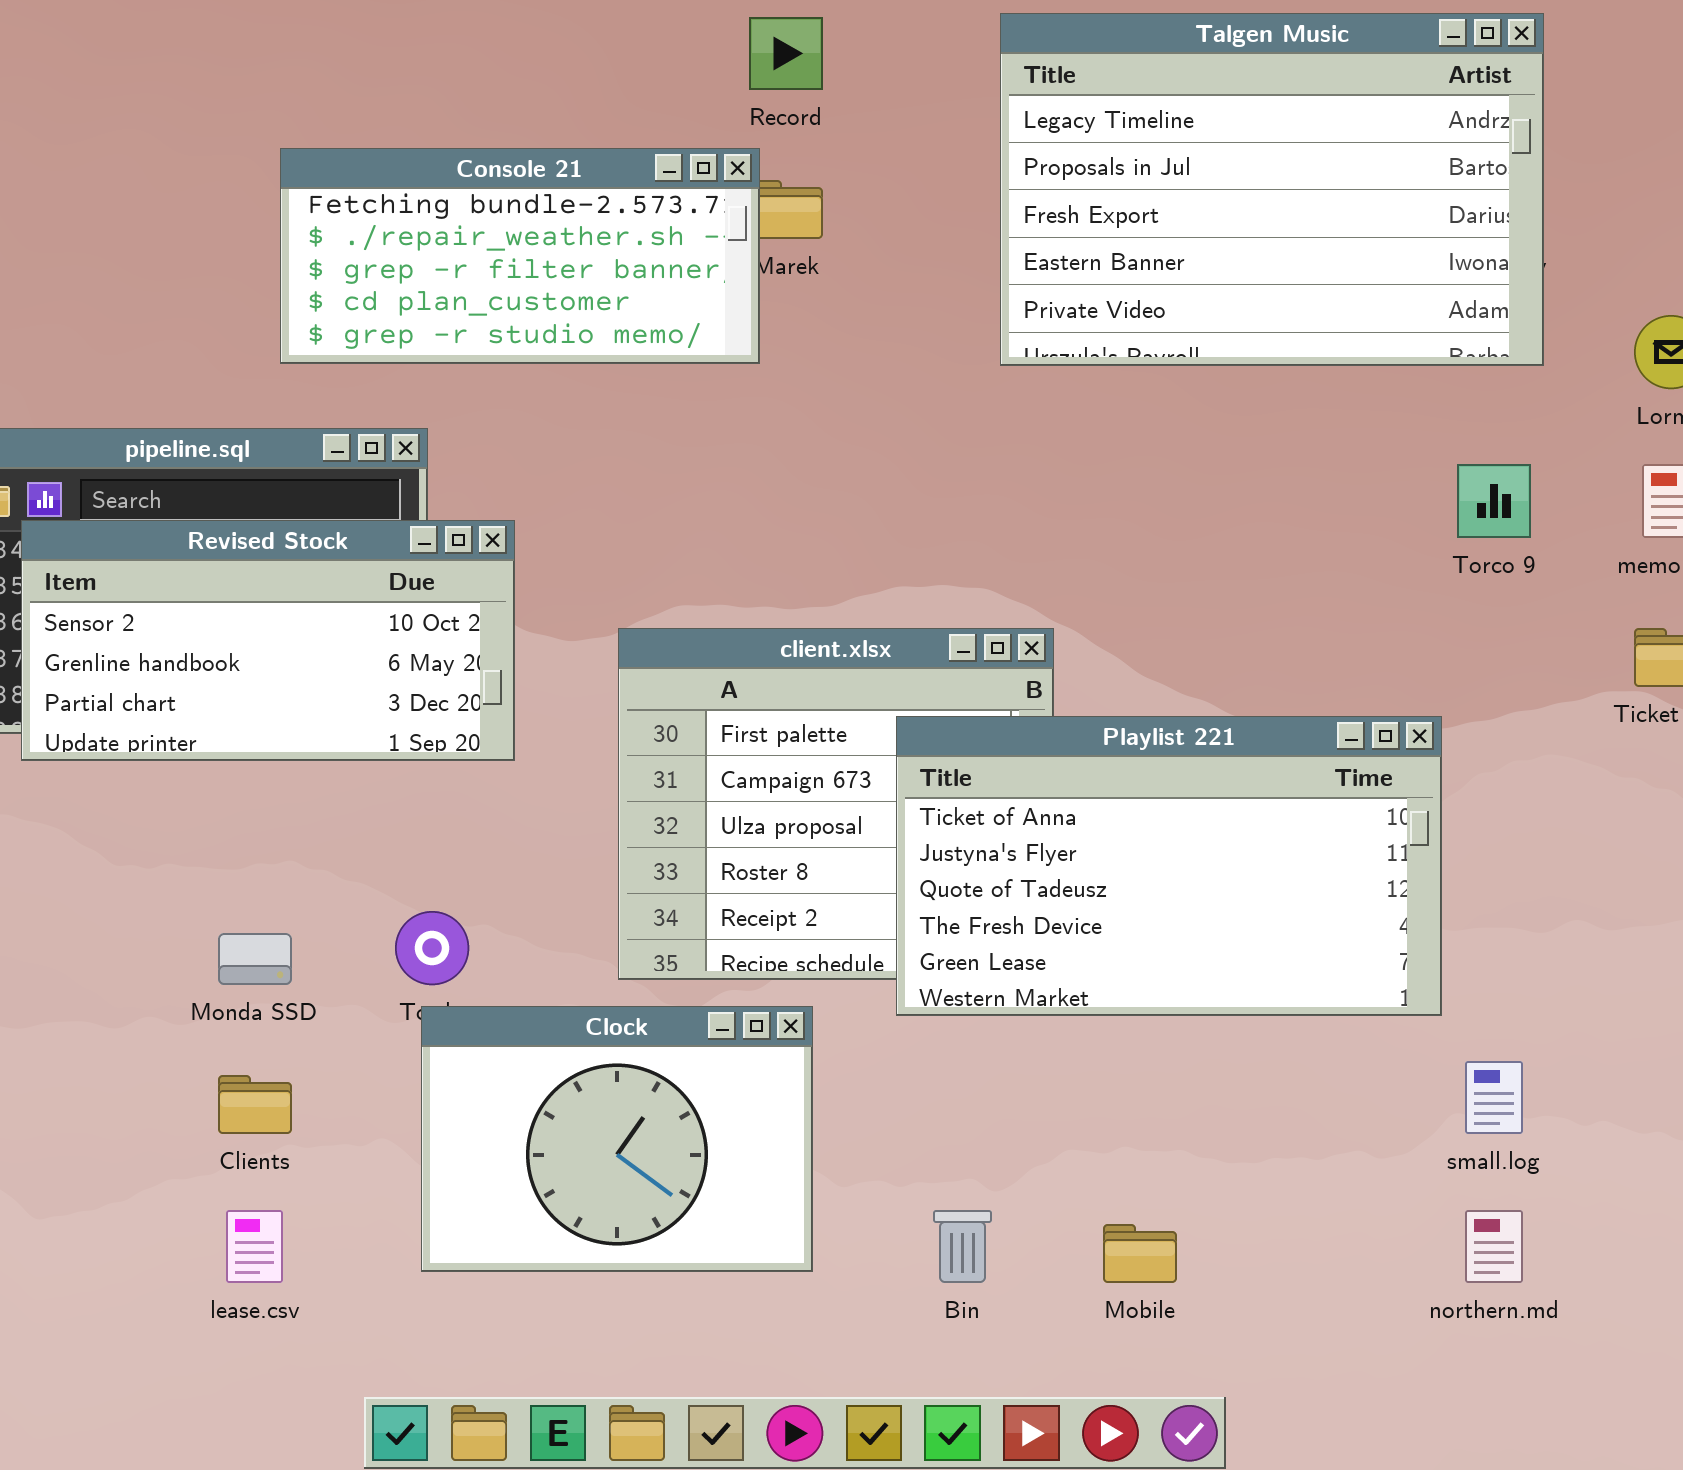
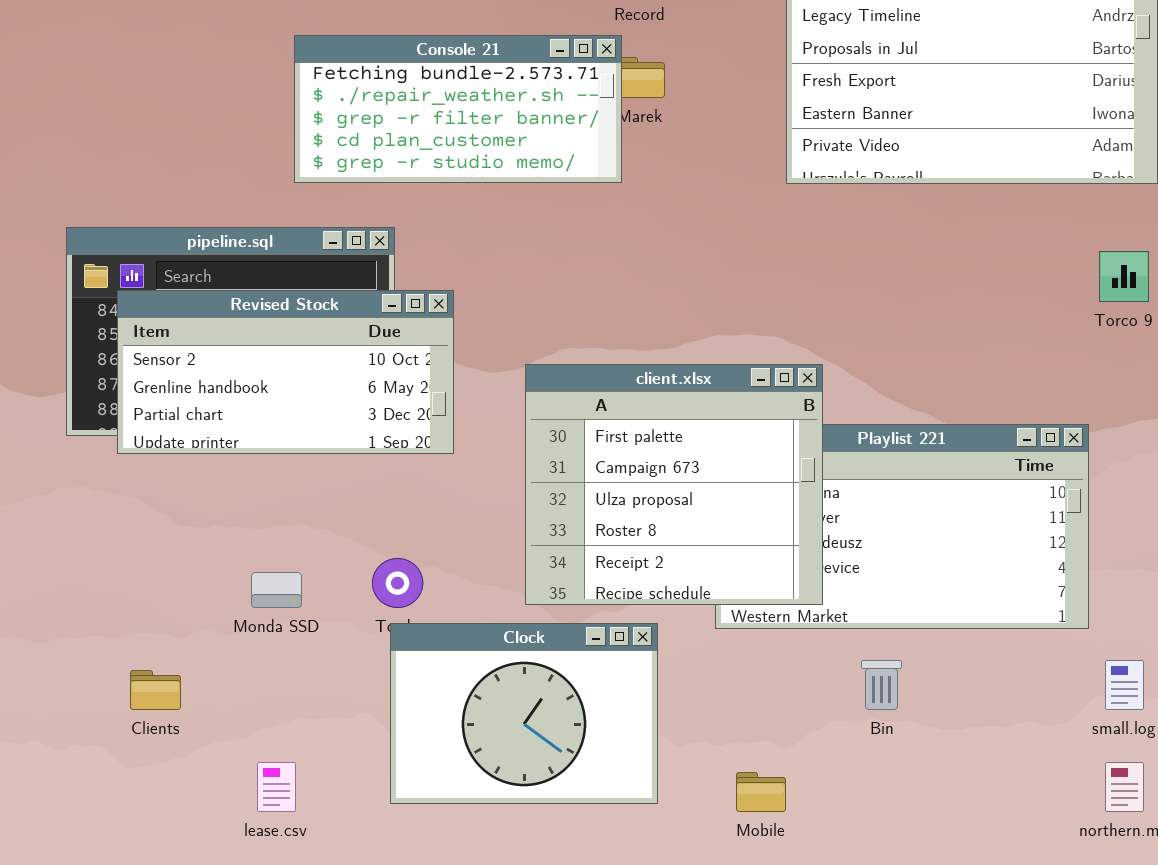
client.xlsx: [618,628,1054,980] -> [525,364,823,605], raised
Clients: [218,1075,292,1134] -> [130,670,181,710], moved
Bin: [933,1210,992,1283] -> [861,660,902,710], moved
Mobile: [1103,1224,1177,1283] -> [736,772,786,812], moved

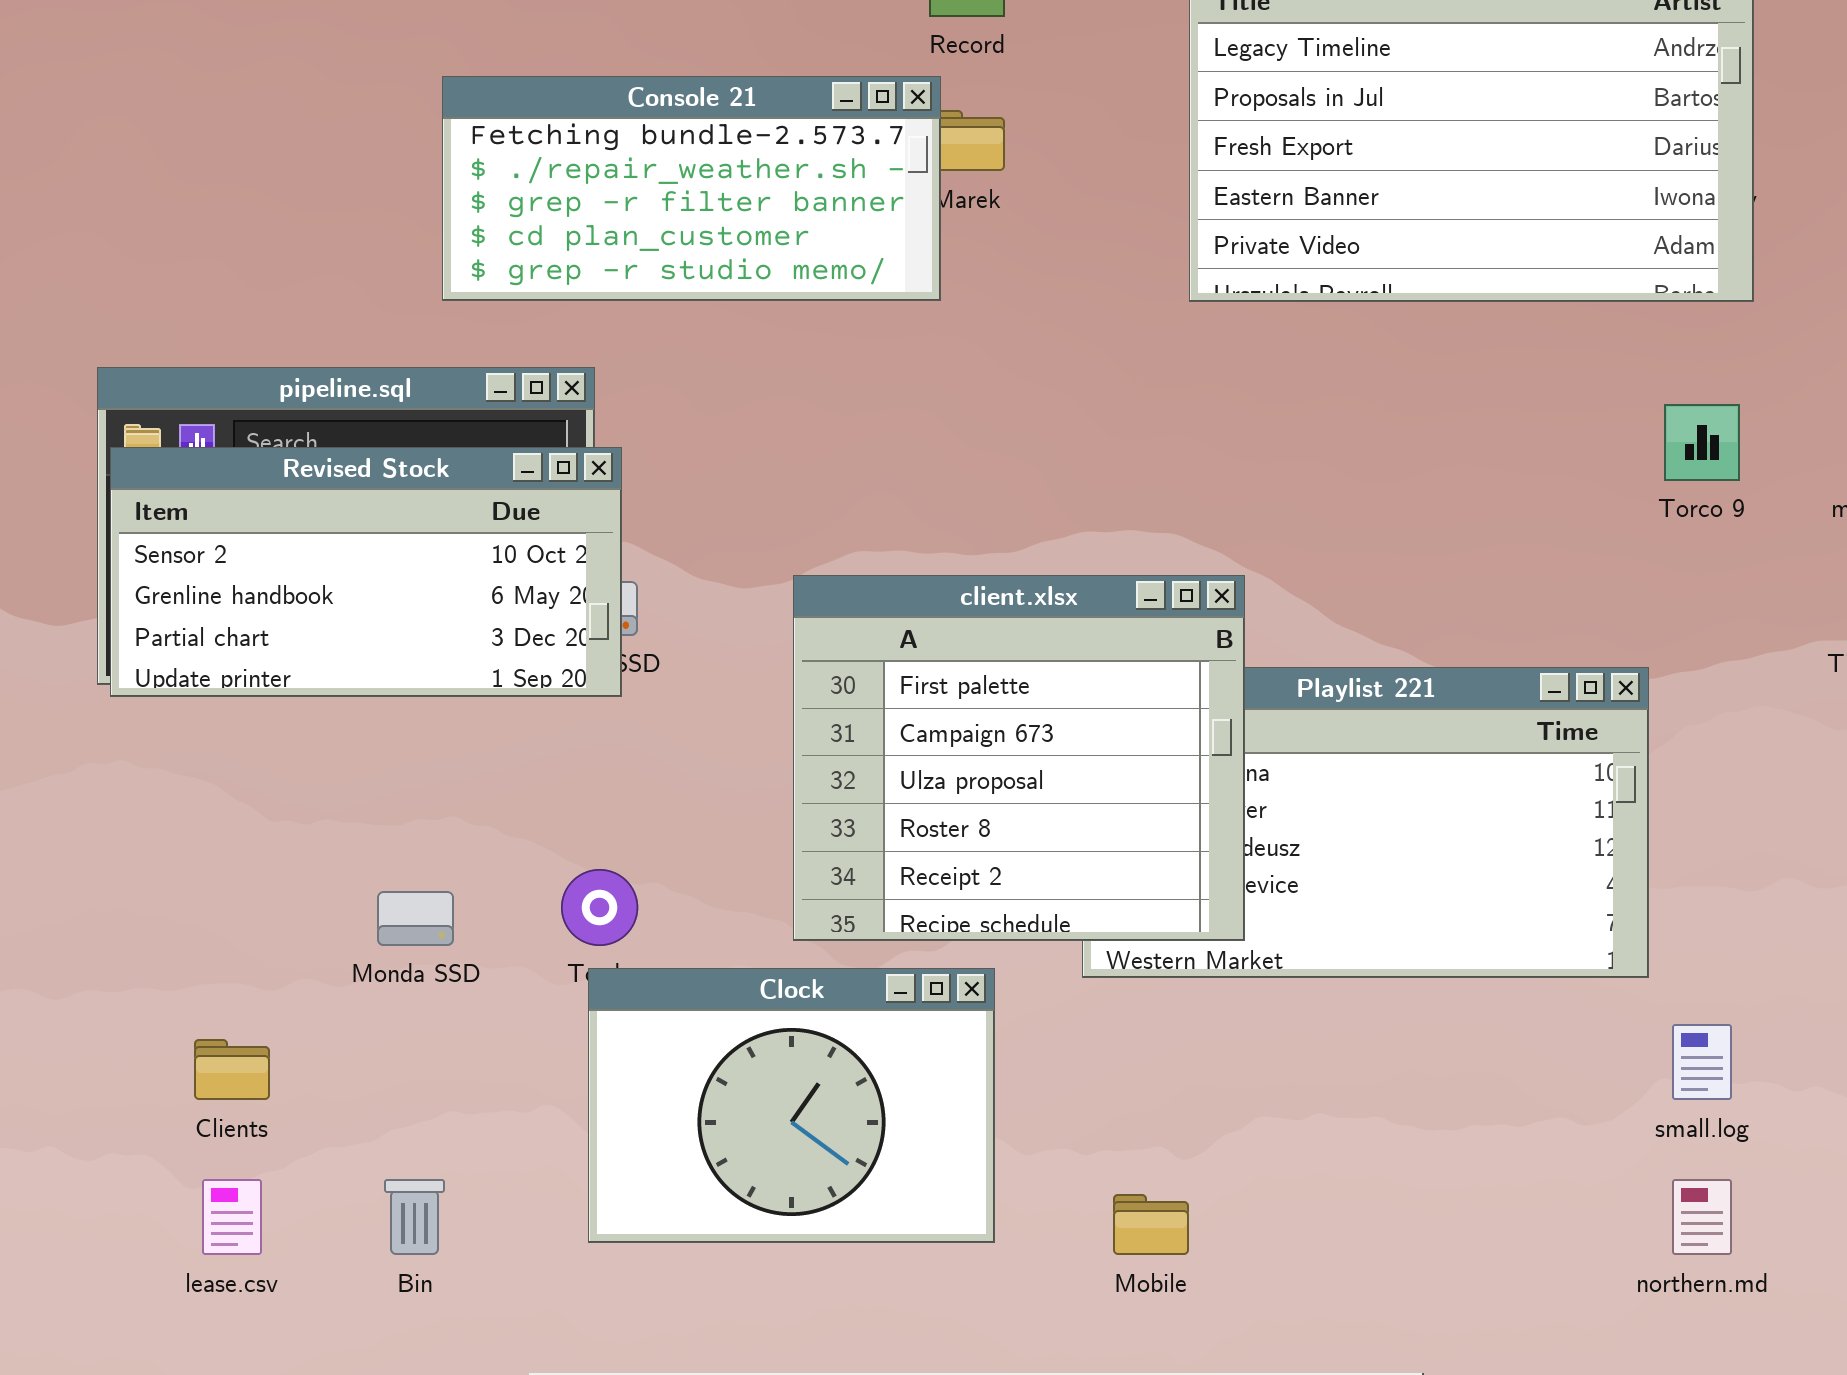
Revised Stock: [117,290,454,454] -> [110,447,622,697], moved
Bin: [861,660,902,710] -> [384,1179,445,1255], moved
lease.csv: [257,762,296,812] -> [202,1179,262,1255], moved

